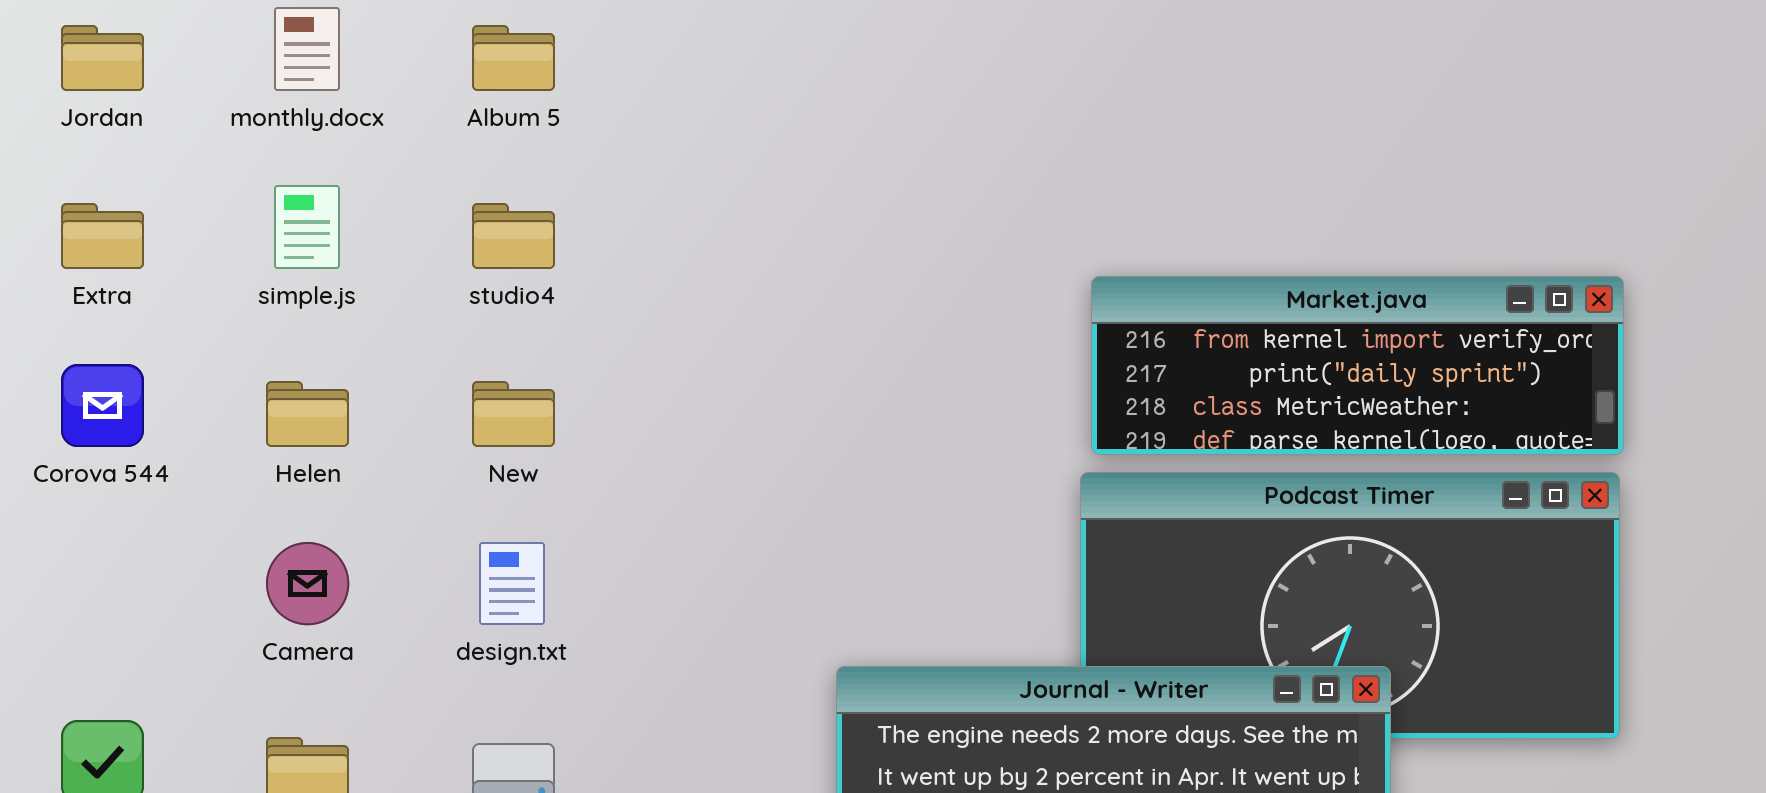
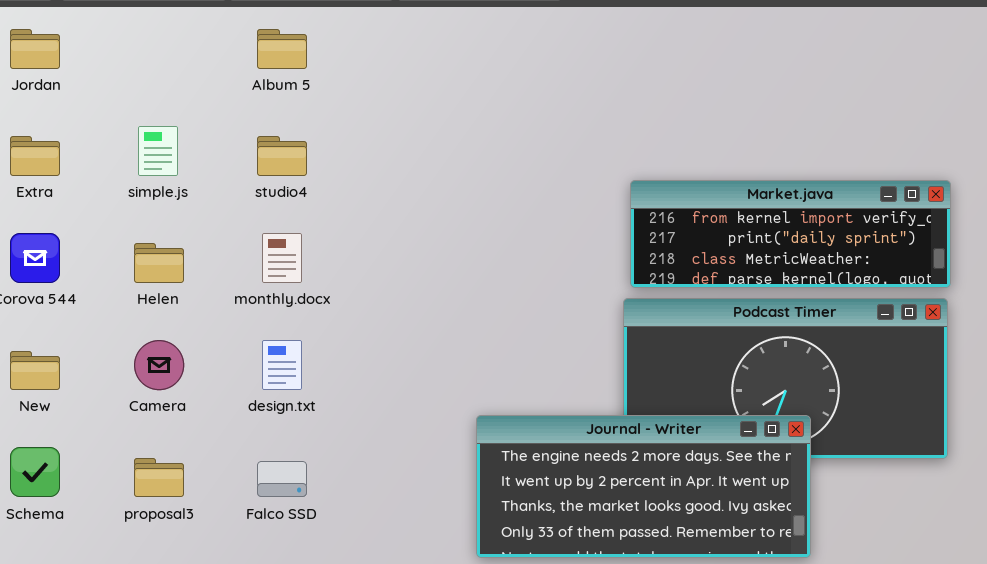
monthly.docx: [274,7,340,91] -> [262,233,302,283], moved
New: [472,381,555,447] -> [10,351,60,390], moved

